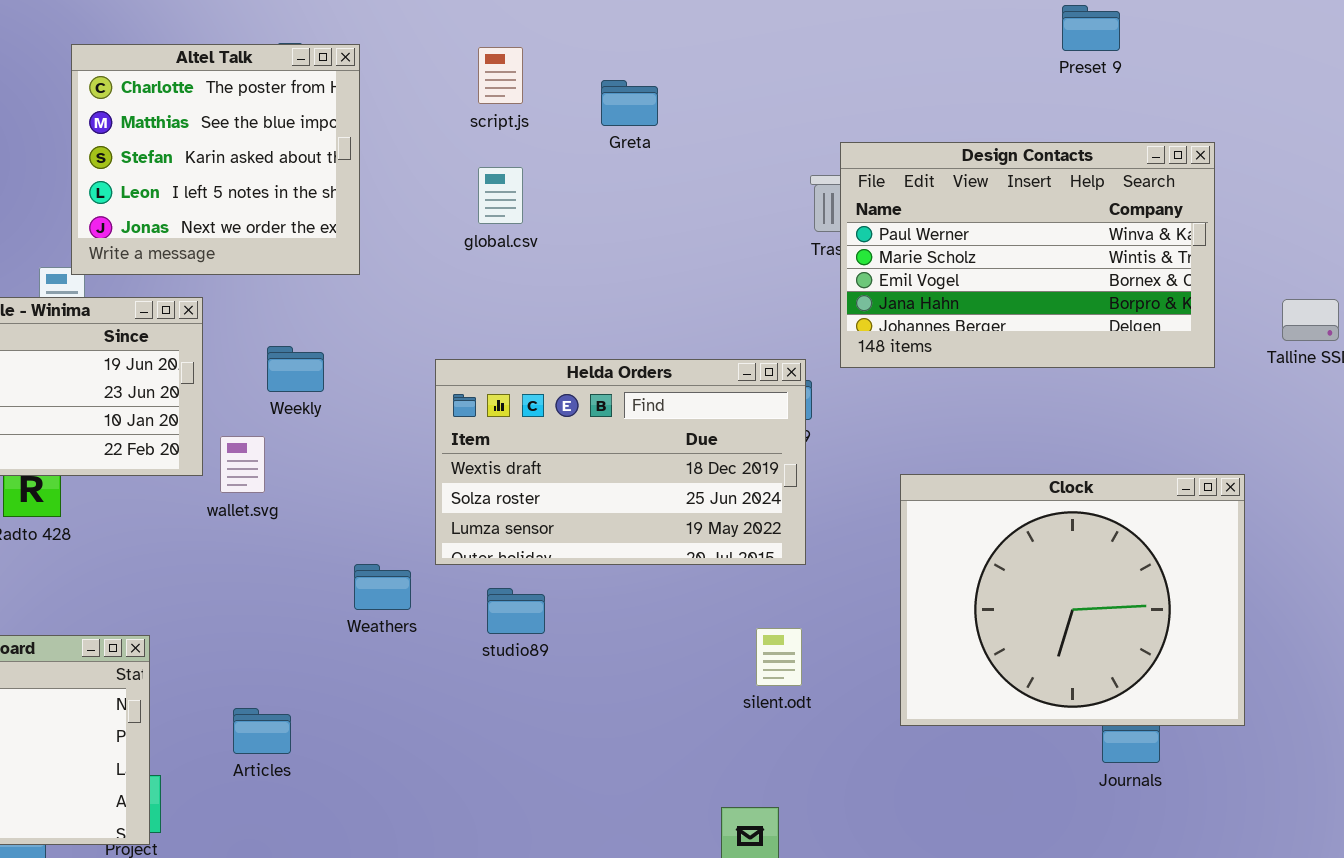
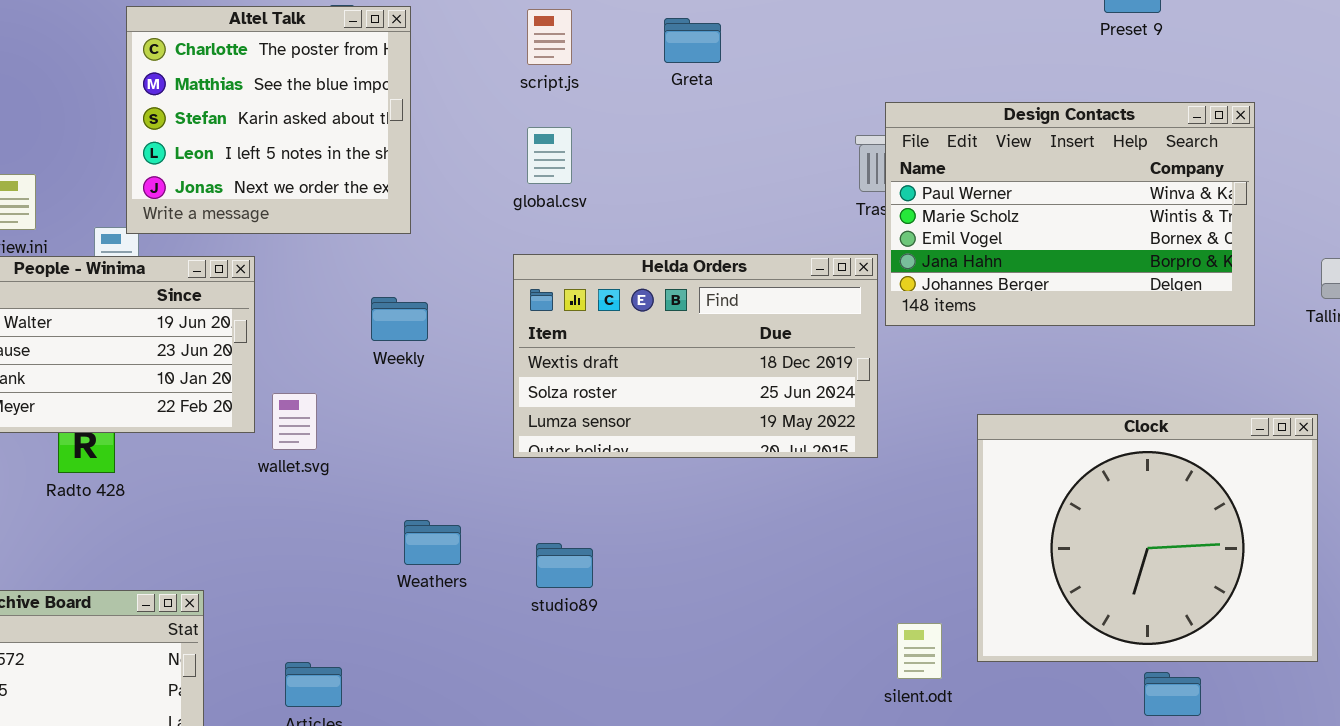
Greta: [601,80,658,126] -> [664,18,721,63], moved
Weekly: [267,346,324,392] -> [371,297,428,341], moved
Helda Orders: [435,359,806,565] -> [513,254,878,458], moved
Clock: [900,474,1245,726] -> [977,414,1318,662], moved
silent.odt: [756,628,802,686] -> [897,623,942,679], moved

